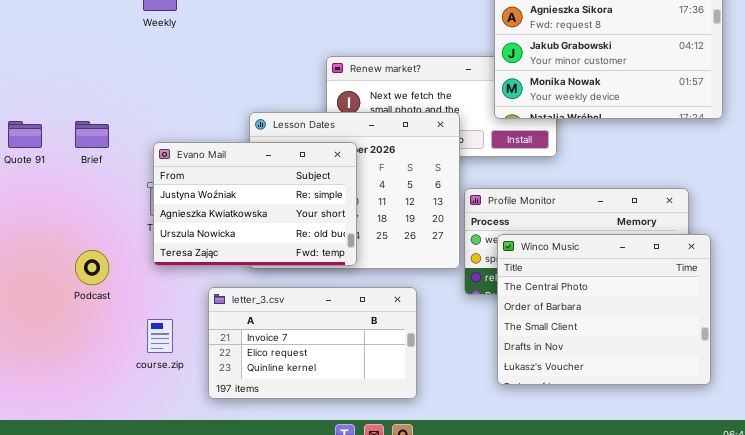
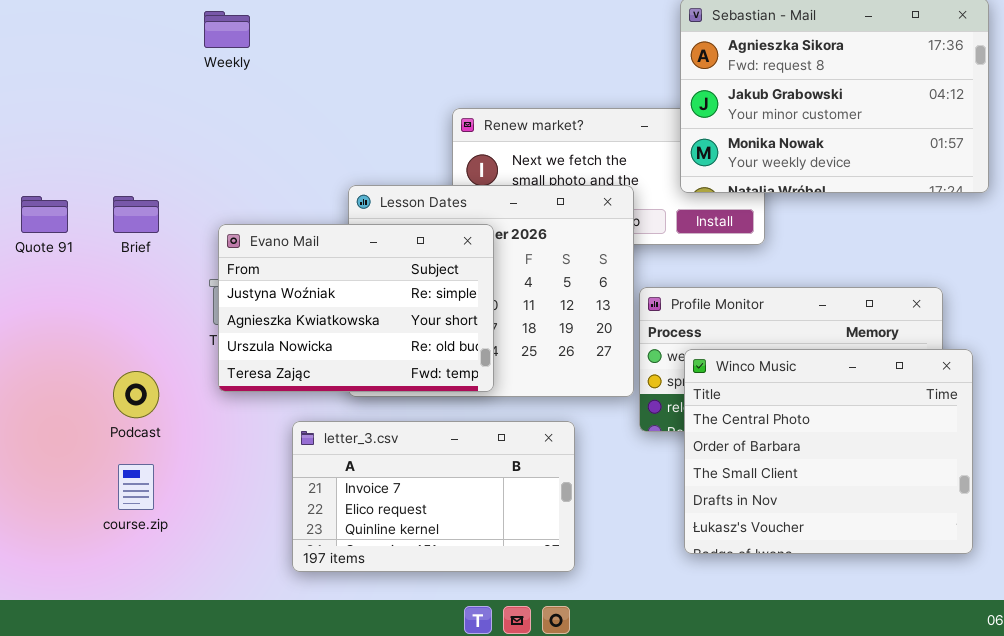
course.zip: [147,319,173,353] -> [118,464,154,510], moved

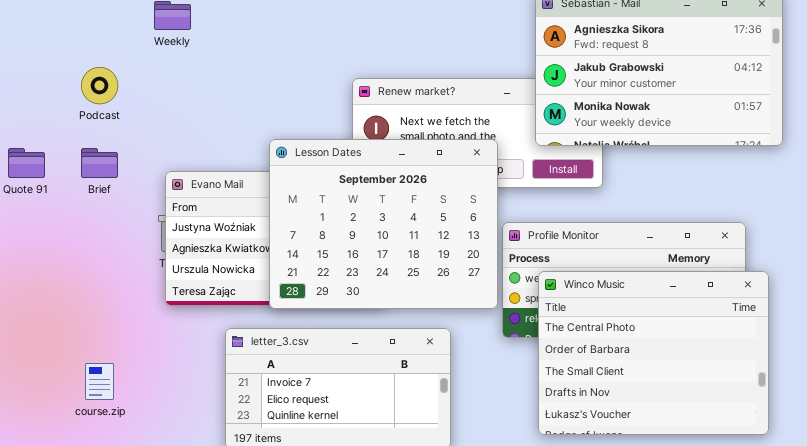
Lesson Dates: [348,185,634,397] -> [269,139,498,309], raised
Podcast: [113,371,159,418] -> [81,67,118,104], moved

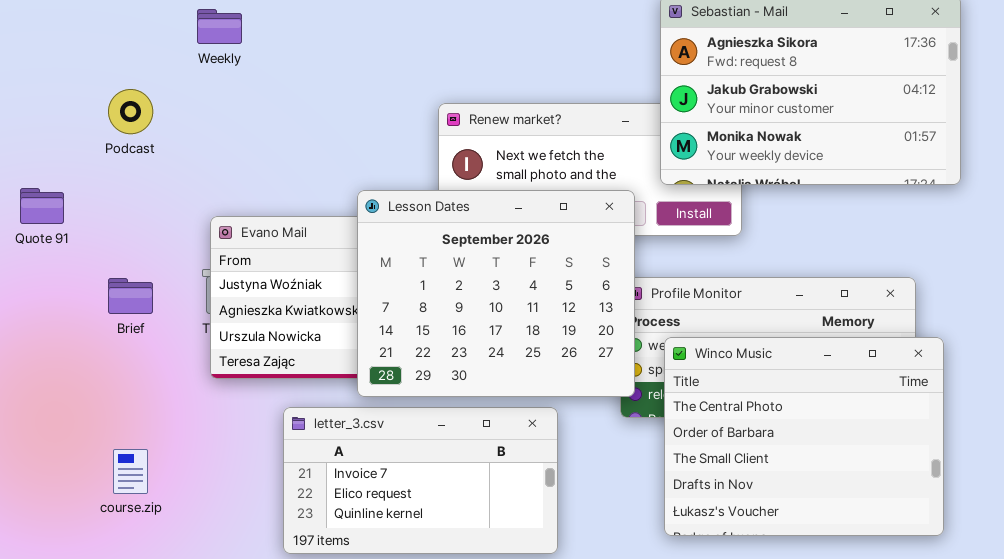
Lesson Dates: [269,139,498,309] -> [357,190,635,397], moved
Brief: [81,148,118,178] -> [108,278,153,314], moved

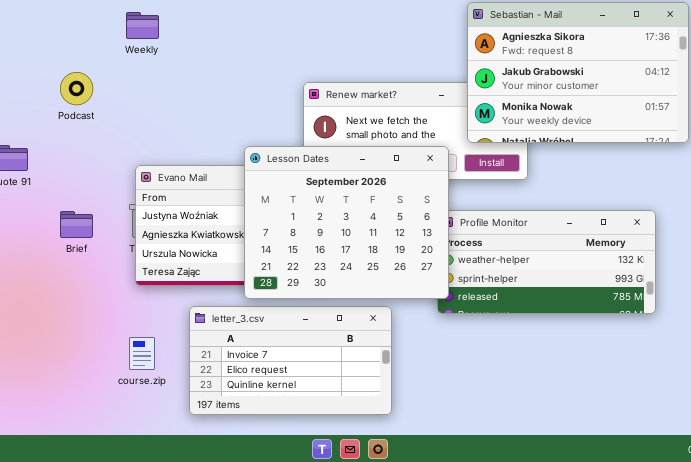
Winco Music: [664,337,944,536] -> none, closed
course.zip: [113,449,148,494] -> [129,337,155,370], moved

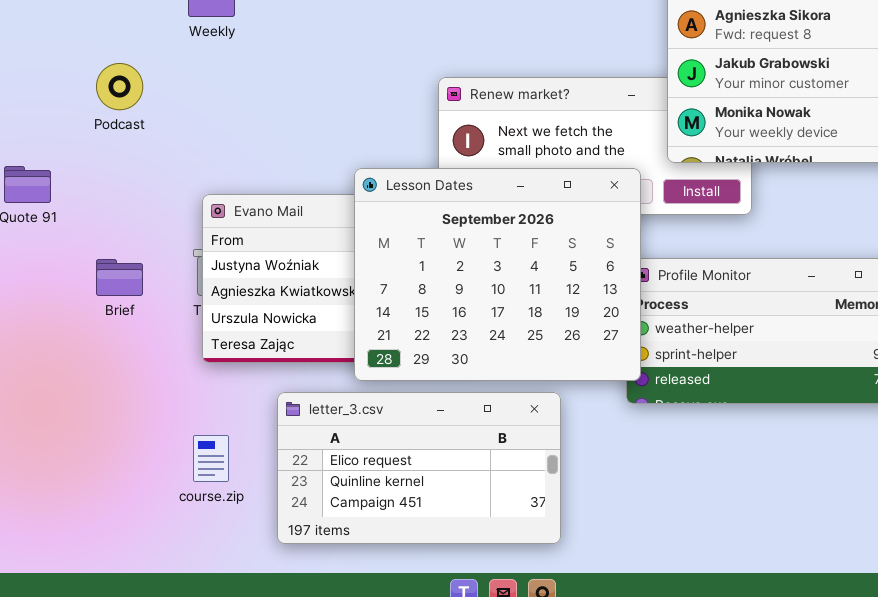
letter_3.csv: [189,306,392,415] -> [277,392,561,544], scrolled down 1 row

